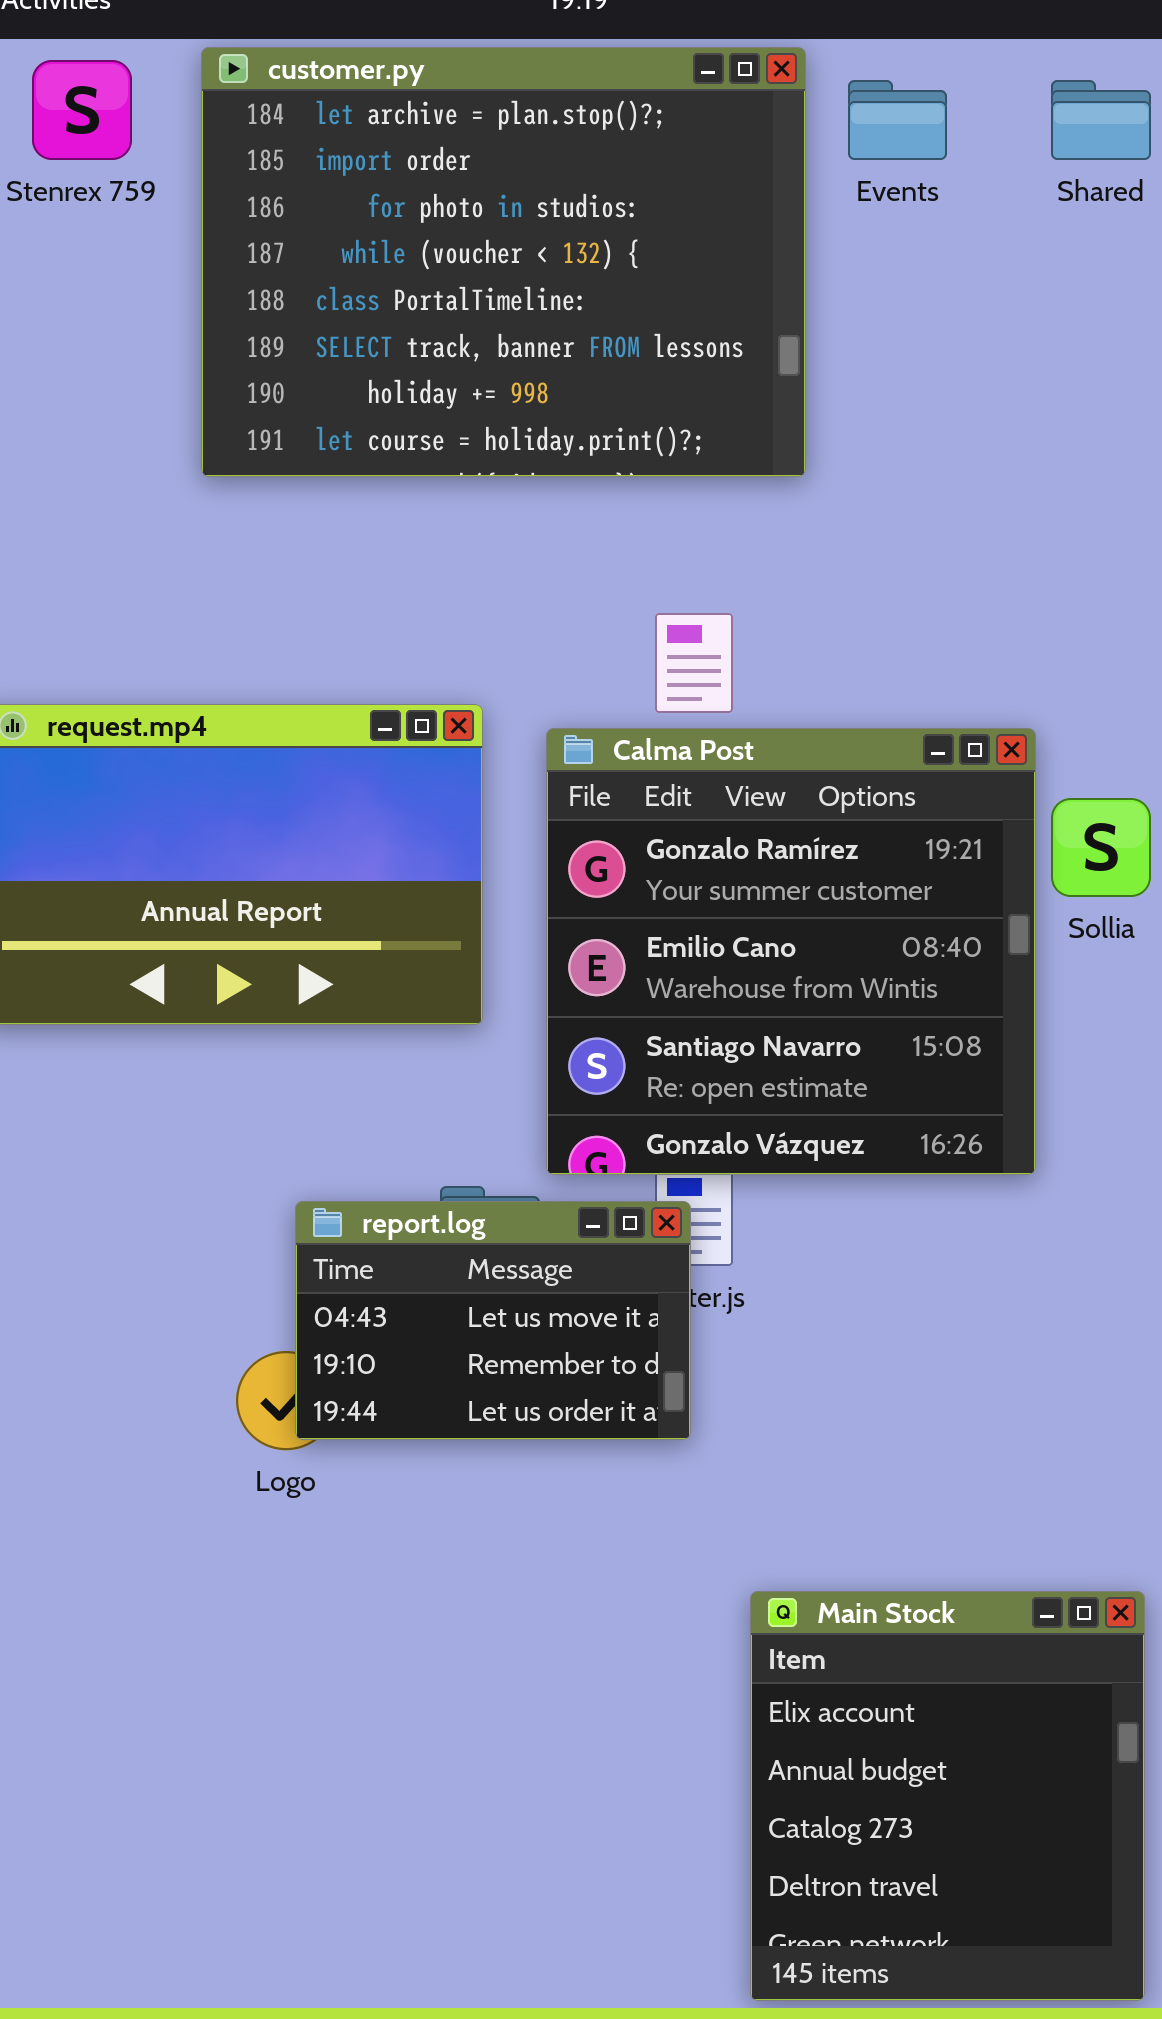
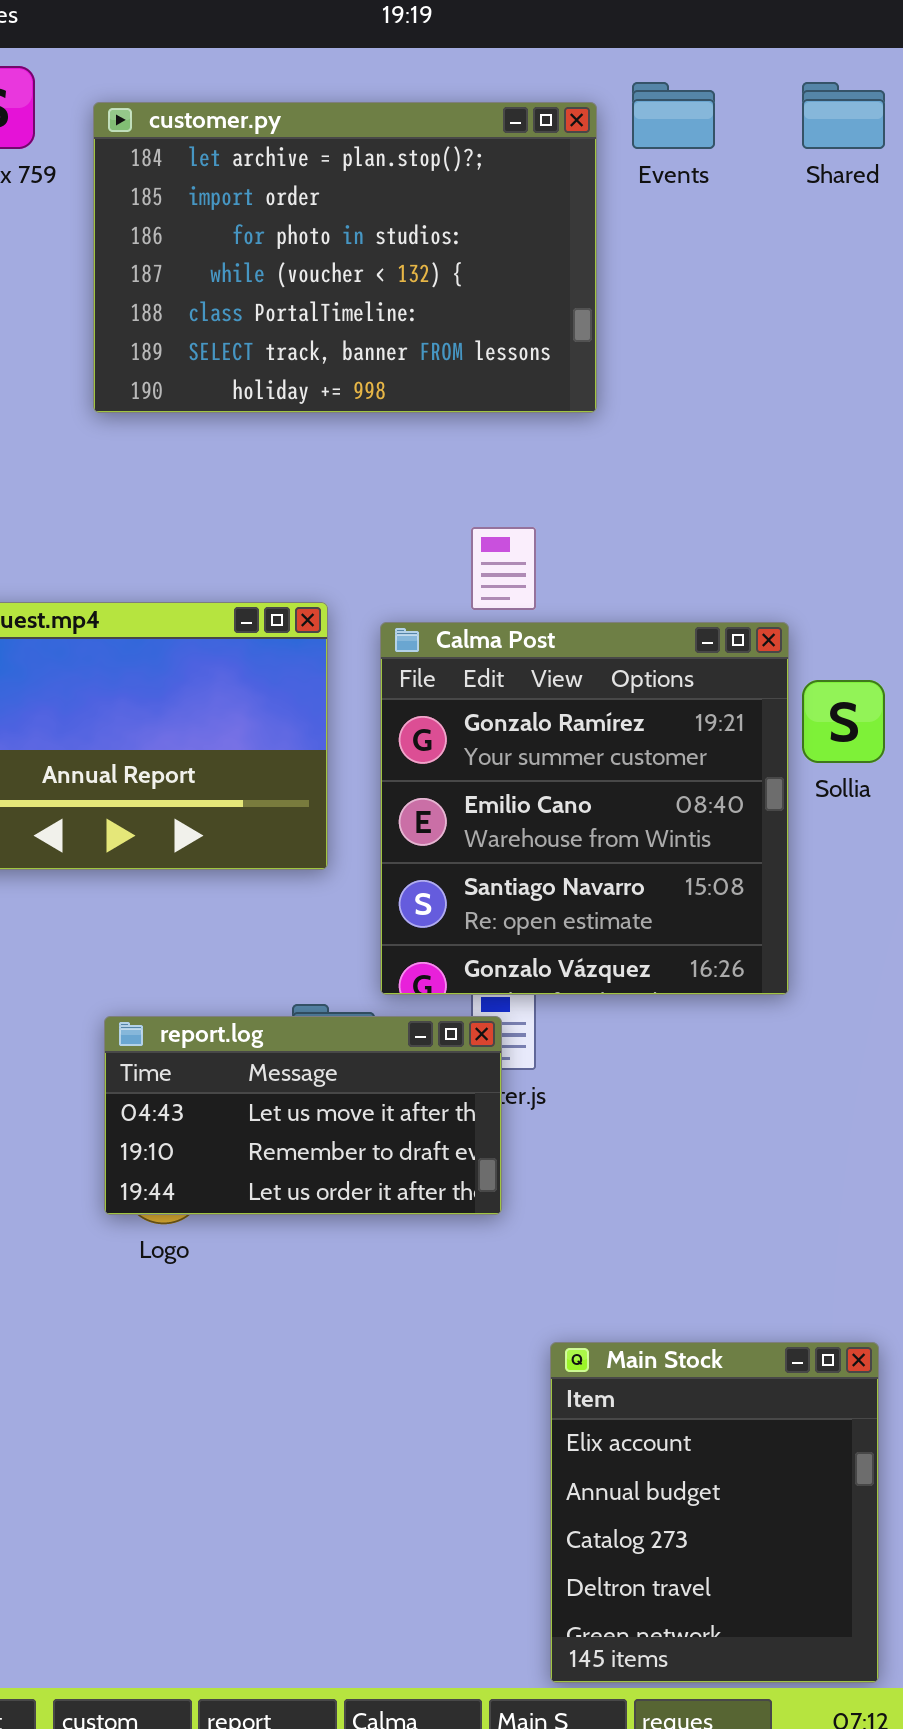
customer.py: [201,47,806,477] -> [93,102,597,413], resized
report.log: [295,1201,691,1440] -> [104,1016,502,1215], resized

